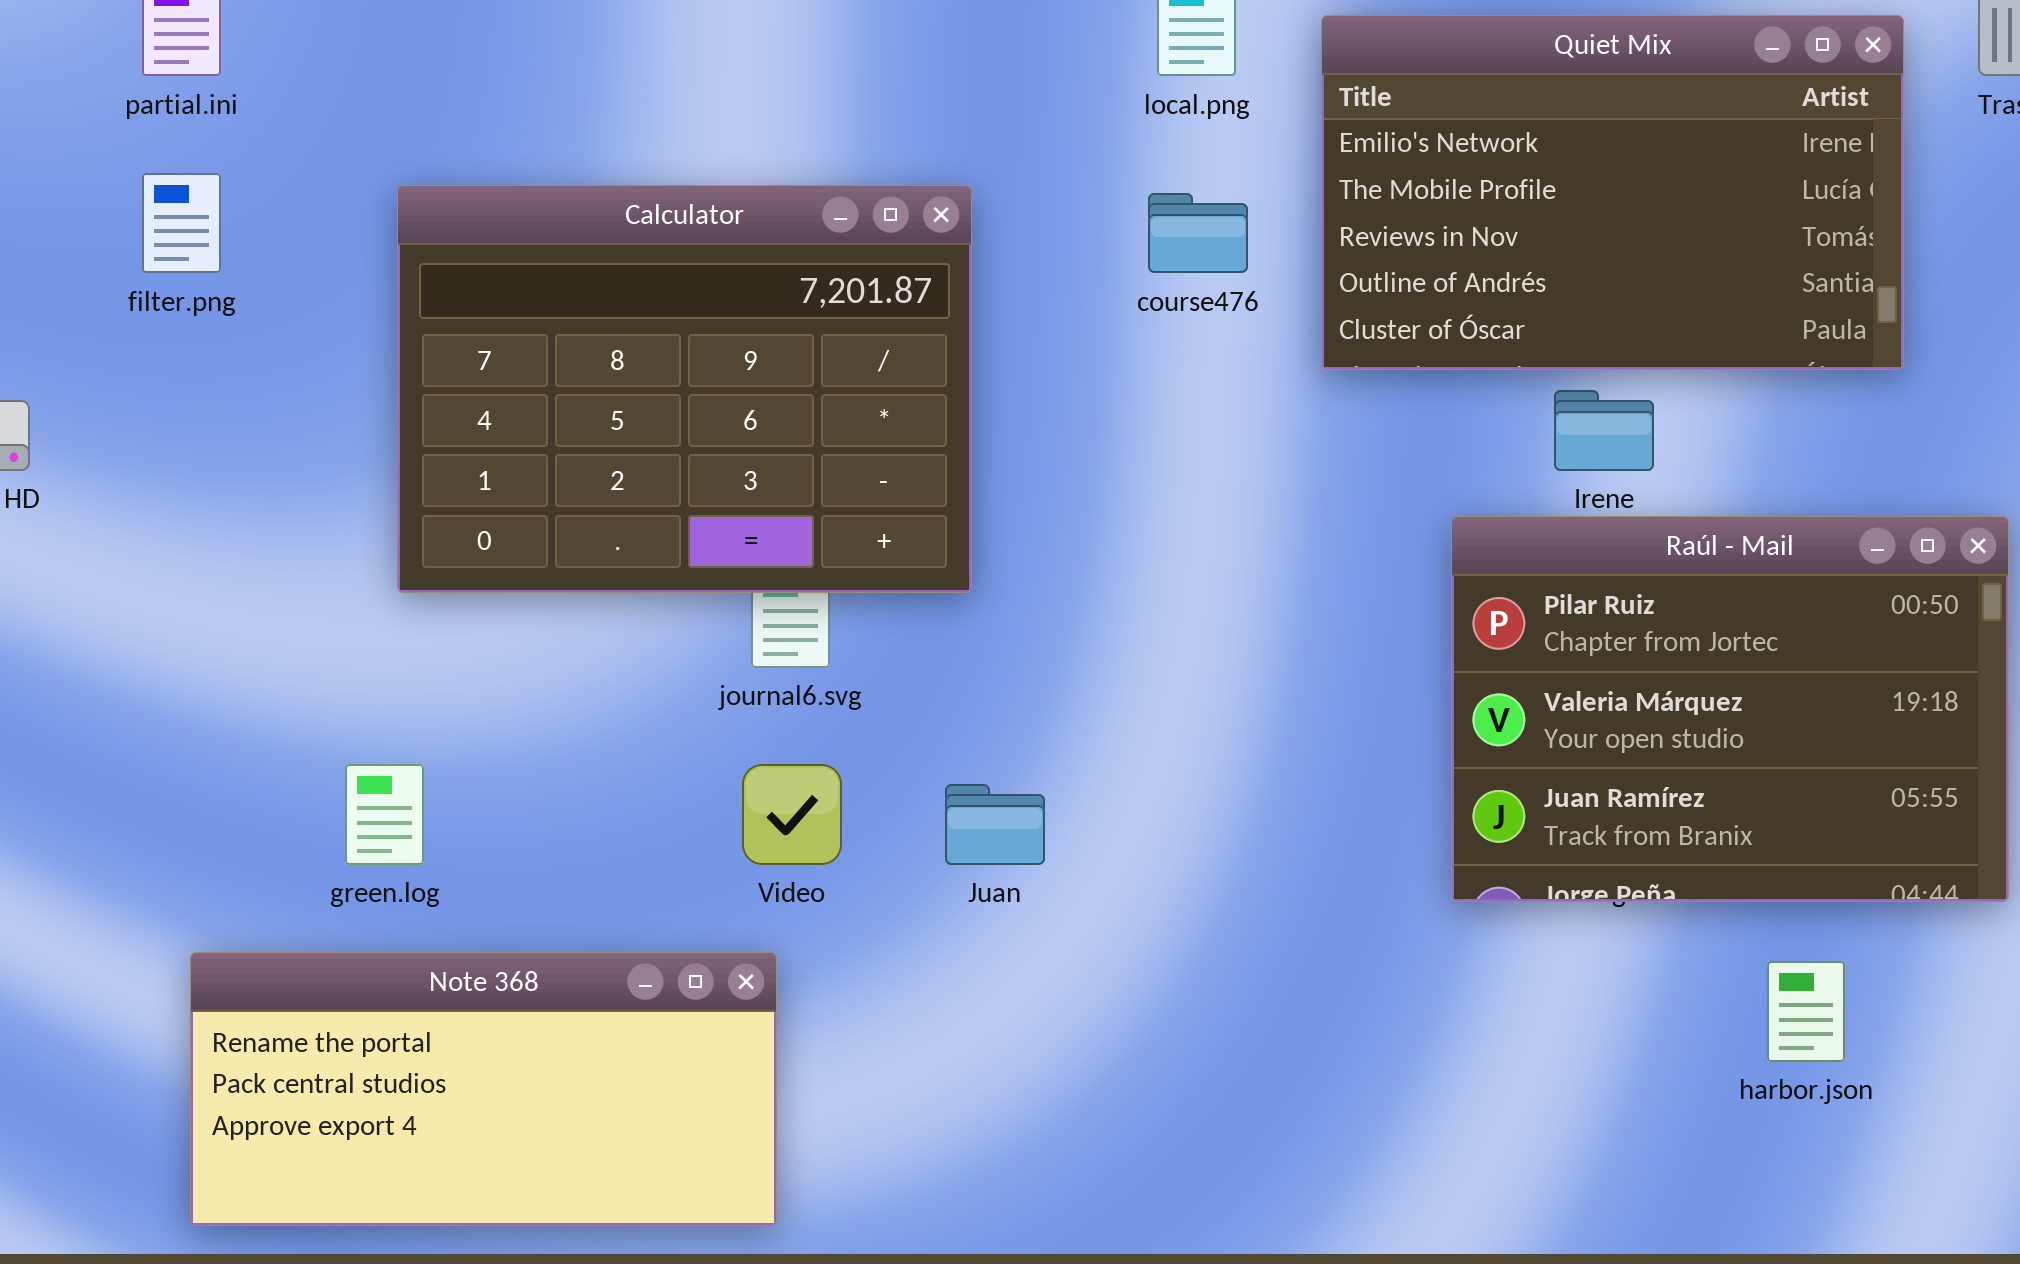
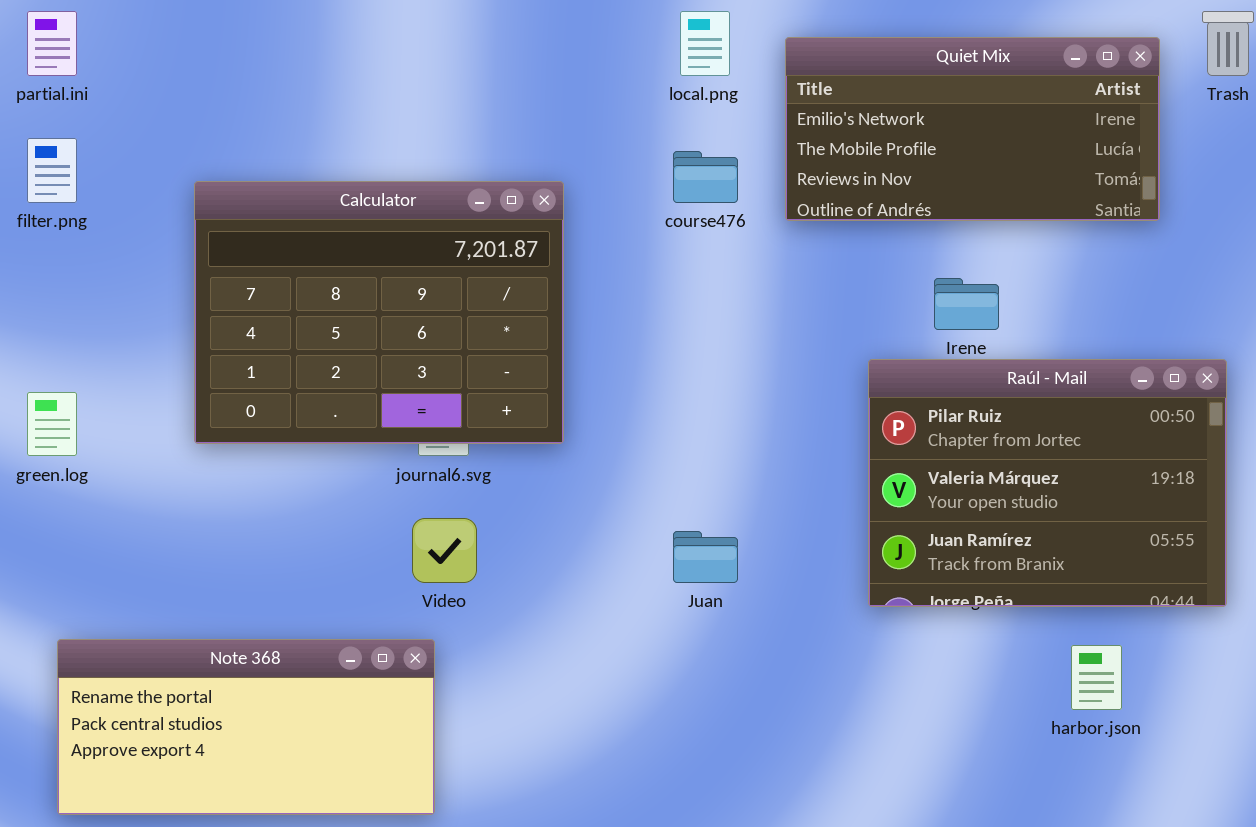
Quiet Mix: [1321,15,1904,370] -> [785,37,1160,221], resized
Calculator: [397,185,972,593] -> [194,181,564,444], moved
green.log: [345,764,424,865] -> [27,392,77,456], moved
Juan: [945,784,1045,865] -> [673,531,738,583], moved

